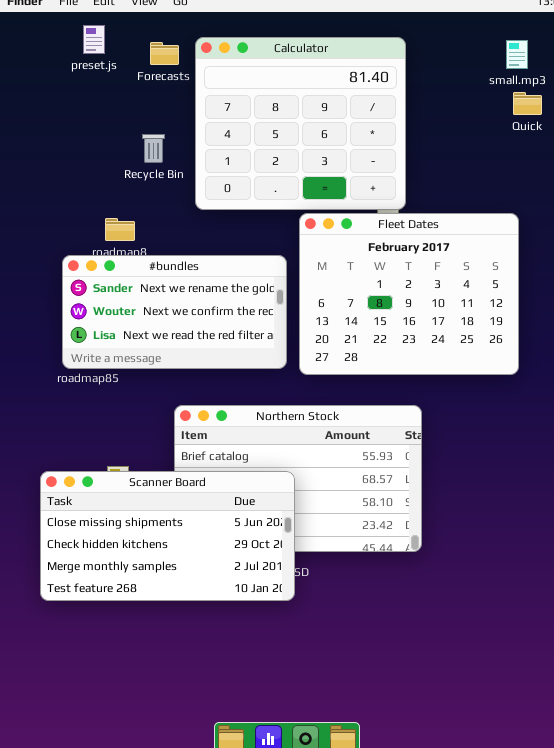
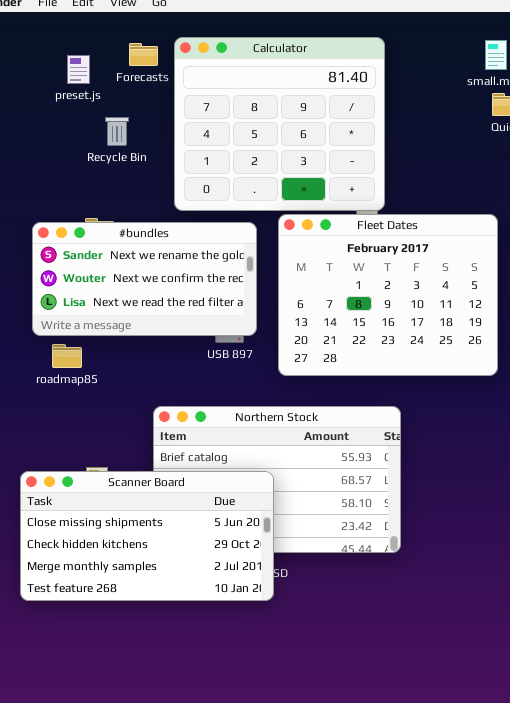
preset.js: [83,25,105,54] -> [67,55,90,84], moved
Recycle Bin: [142,134,165,163] -> [105,117,129,146], moved
#bundles: [62,255,287,369] -> [32,222,257,336], moved

